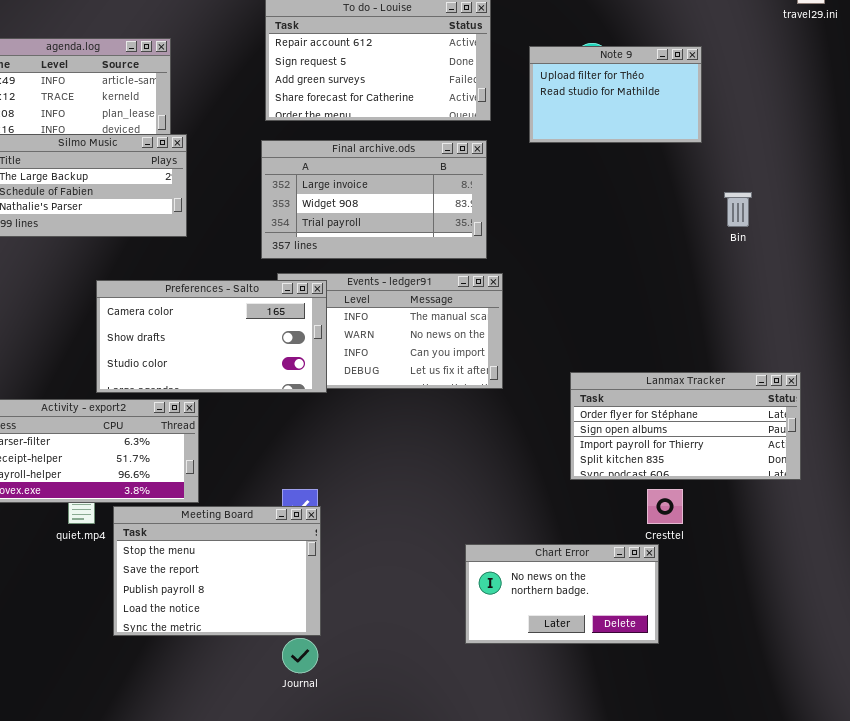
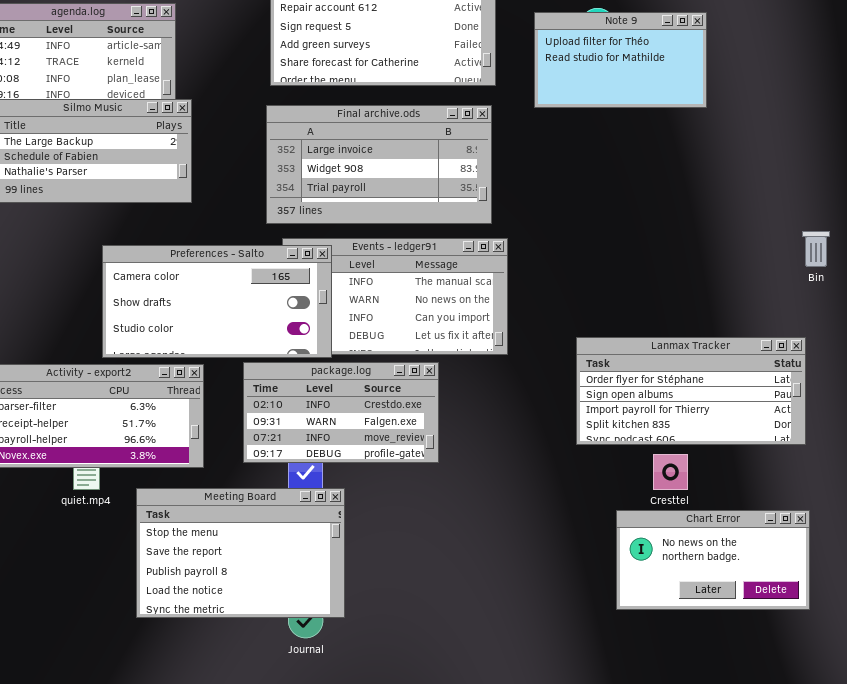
Bin: [724,192,752,227] -> [802,231,830,267], moved
package.log: none -> [243,362,439,463], opened
Meeting Board: [113,506,321,636] -> [136,488,345,618], moved
Chart Error: [465,544,659,644] -> [616,510,810,610], moved

